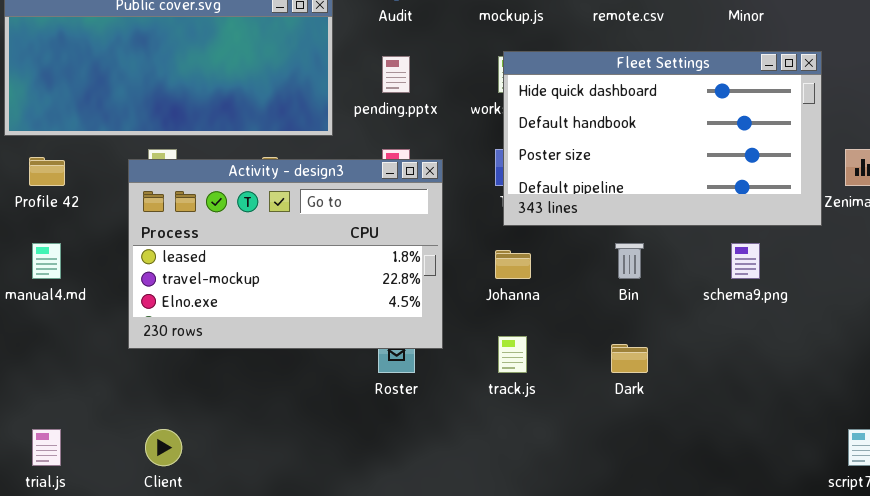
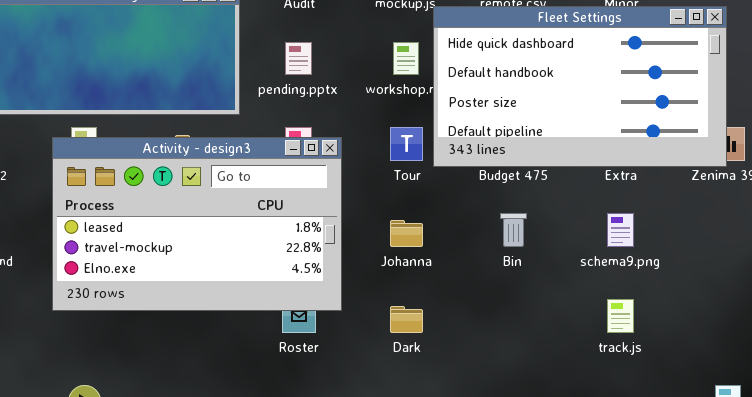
Fleet Settings: [503,51,822,226] -> [433,6,727,167], moved
track.js: [498,336,527,373] -> [607,299,634,333], moved
Dark: [611,344,648,373] -> [390,306,423,333], moved

